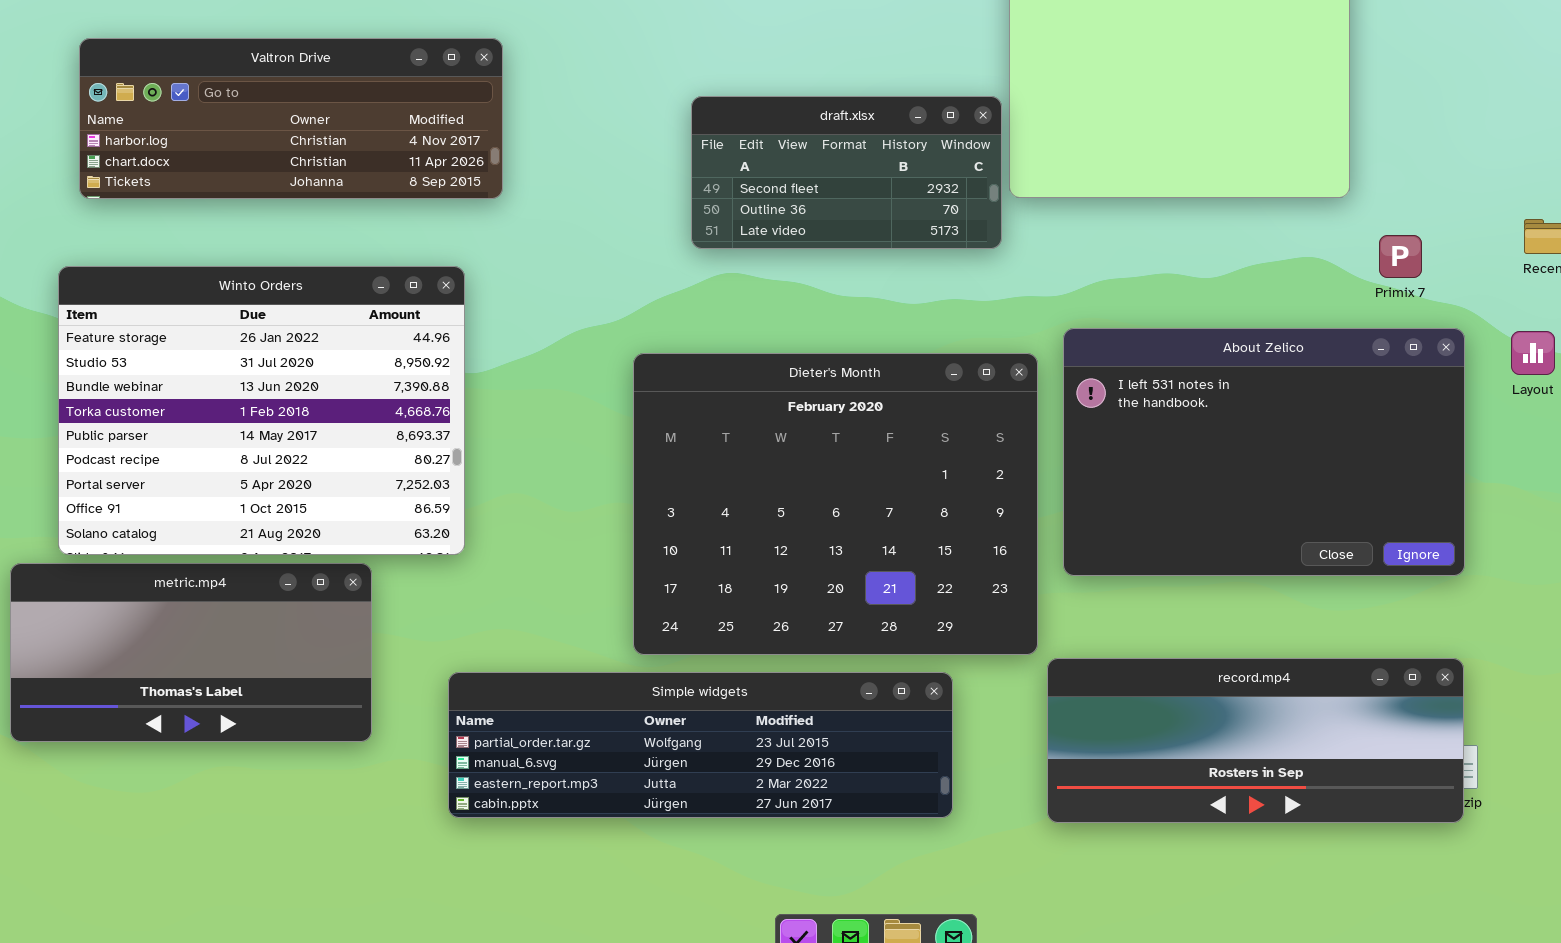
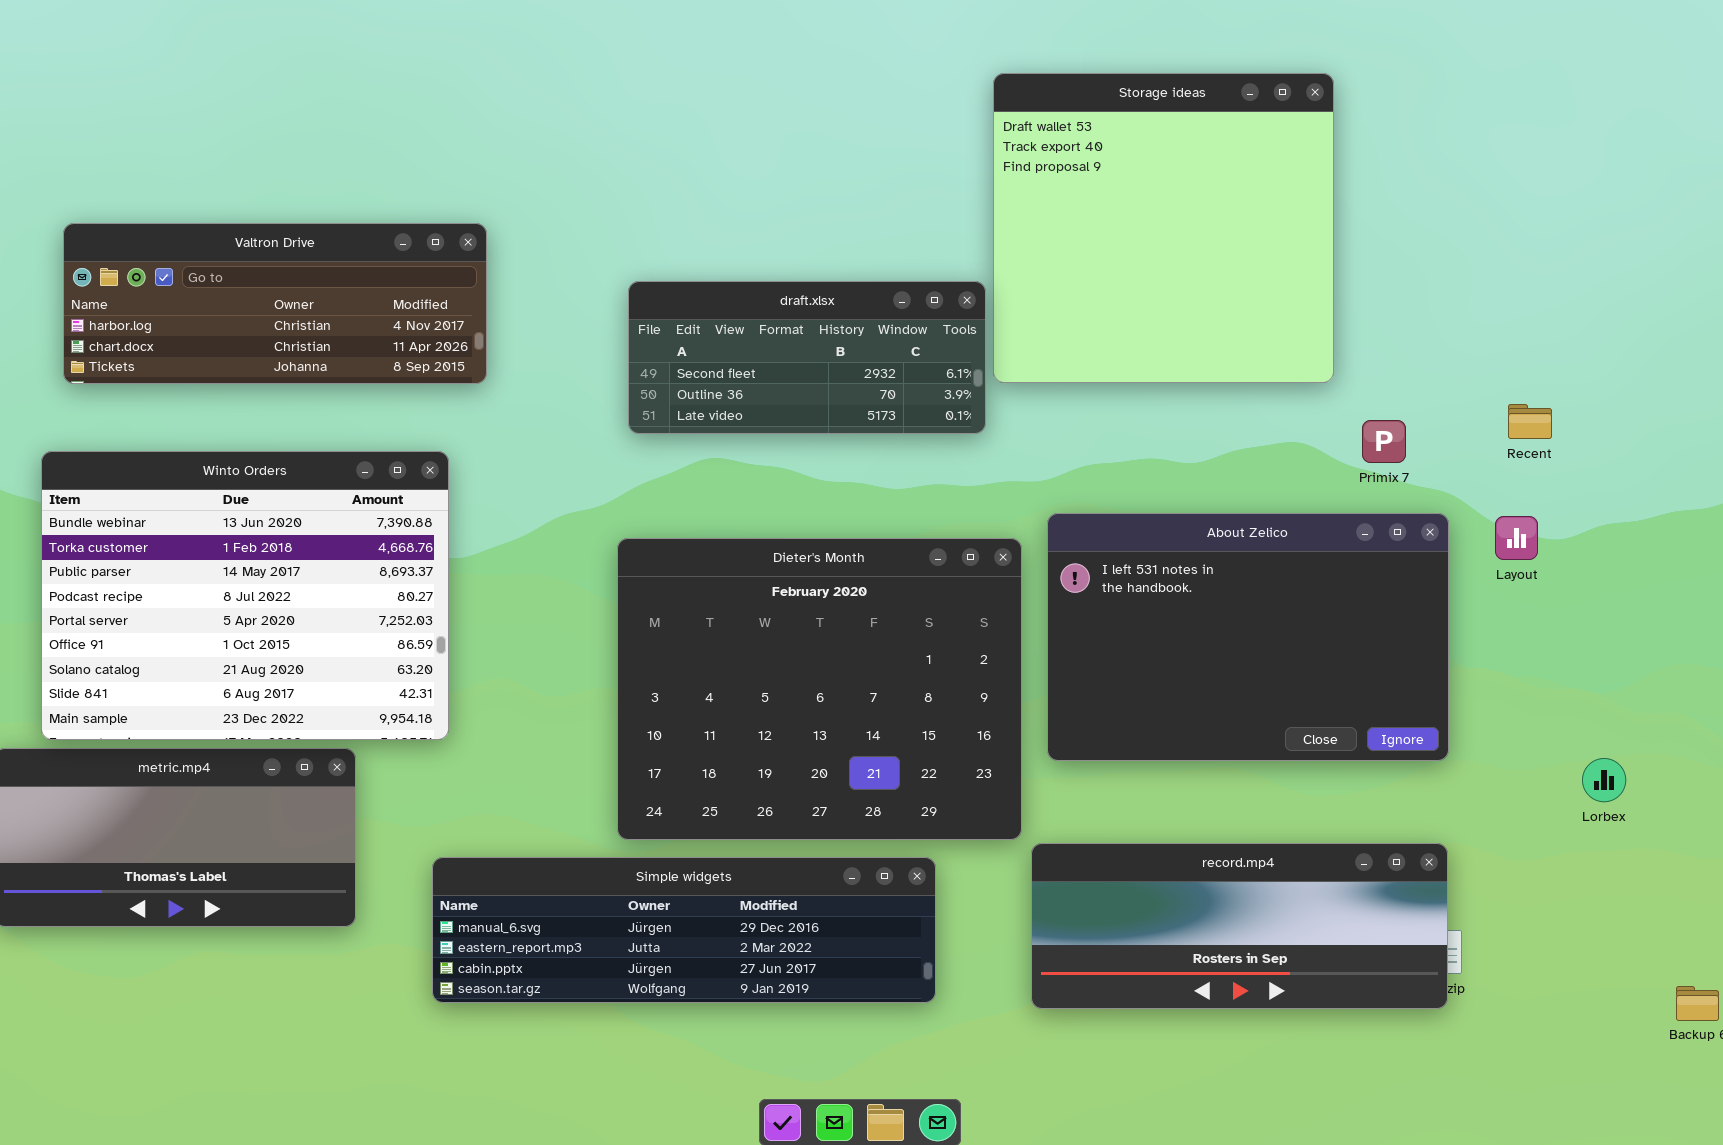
draft.xlsx: [691,96,1002,249] -> [628,281,986,434], resized
Winto Orders: [58,266,465,555] -> [41,451,449,740], scrolled down 2 rows
Simple widgets: [448,672,953,818] -> [432,857,936,1003], scrolled down 1 row

